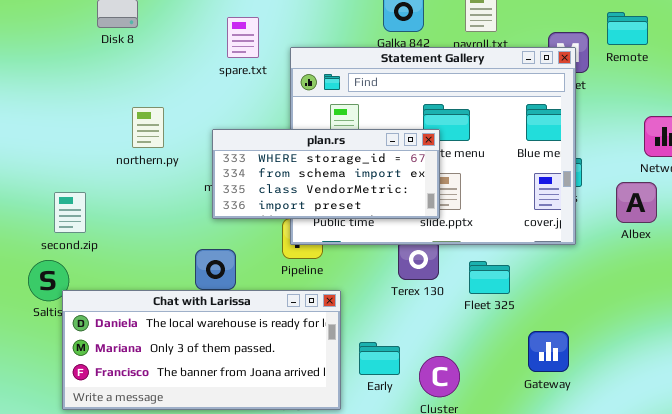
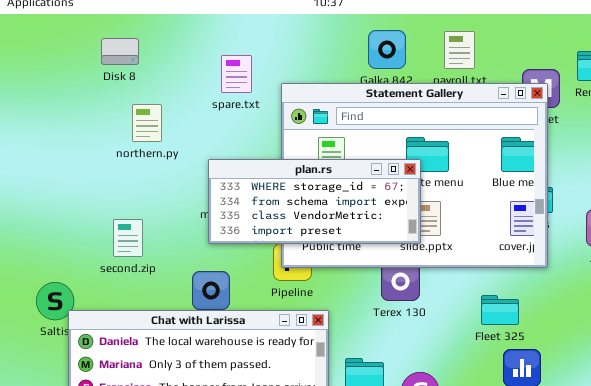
northern.py: [132,107,164,148] -> [132,104,162,142], moved
second.zip: [54,192,86,233] -> [113,219,143,257], moved
Fleet 325: [469,261,510,294] -> [481,295,519,325], moved

